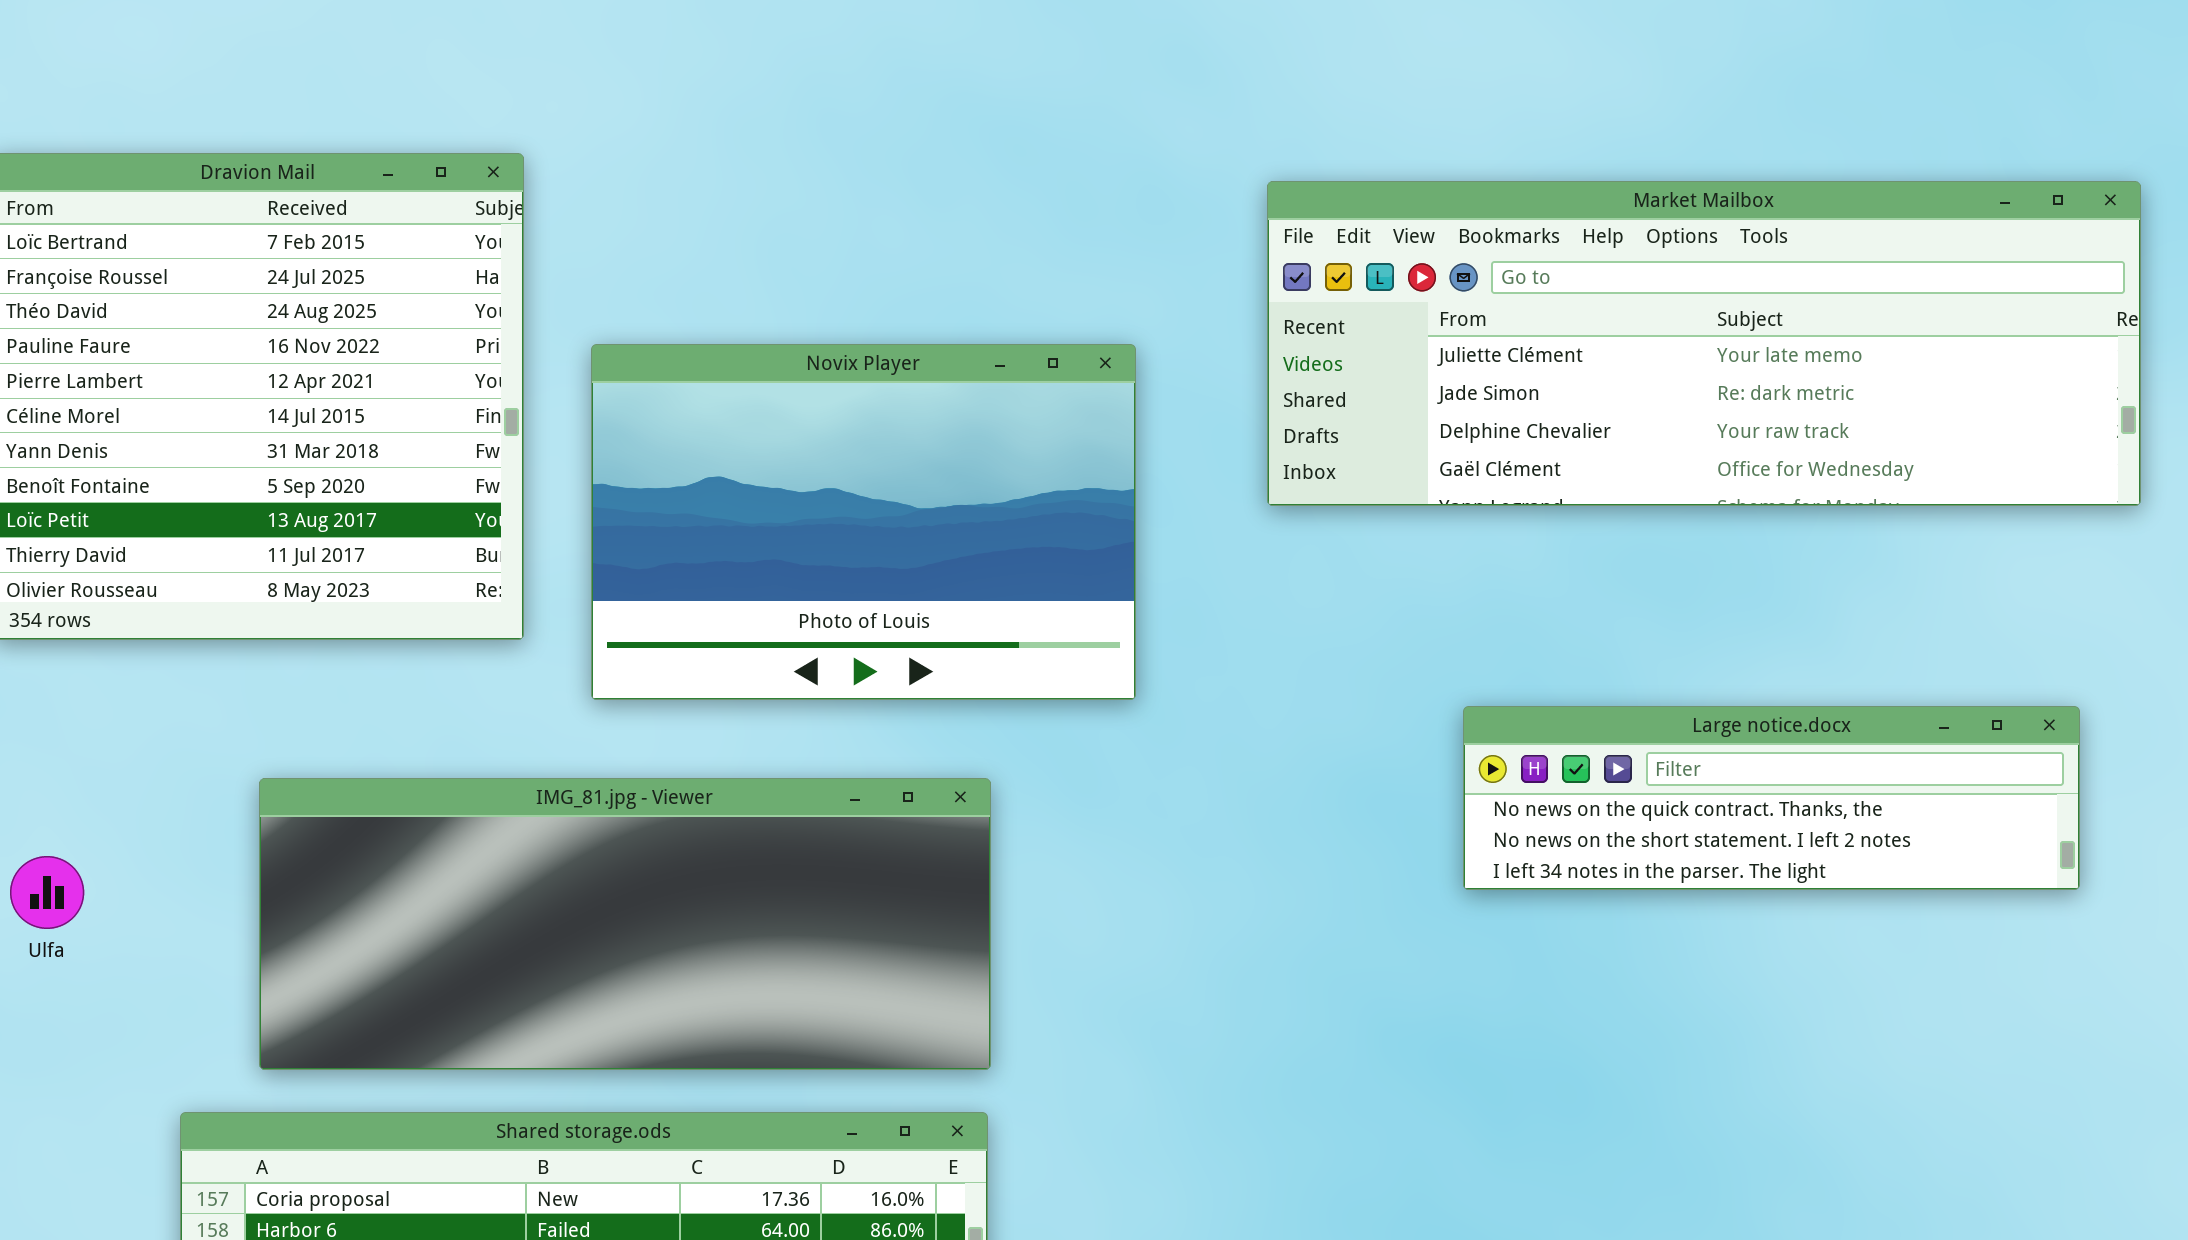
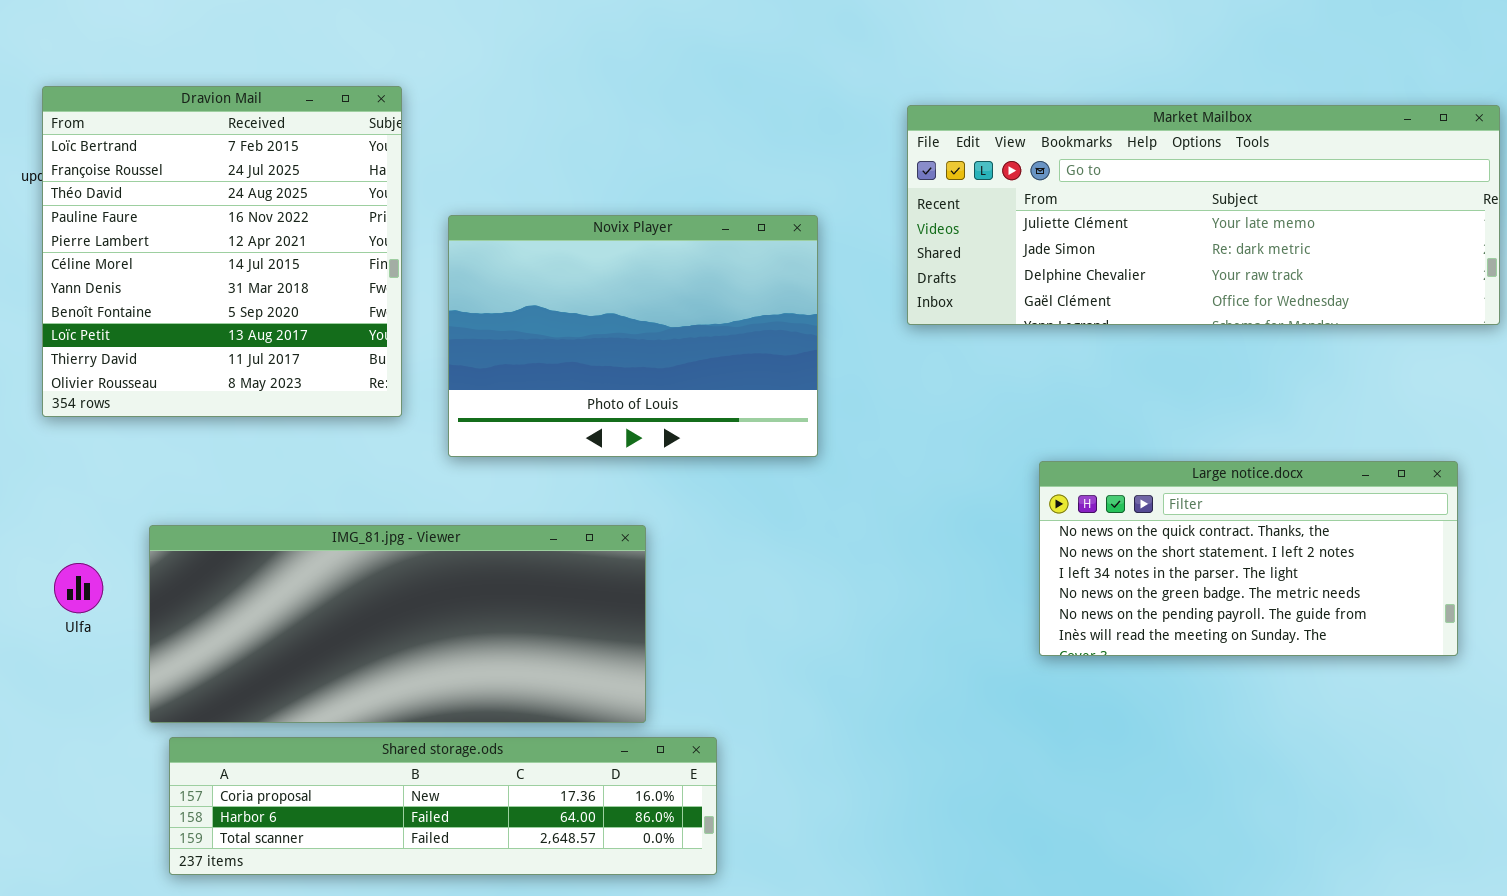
Large notice.docx: [1463,706,2080,890] -> [1039,461,1458,656], resized
IMG_81.jpg - Viewer: [259,778,991,1070] -> [149,525,646,723], moved

